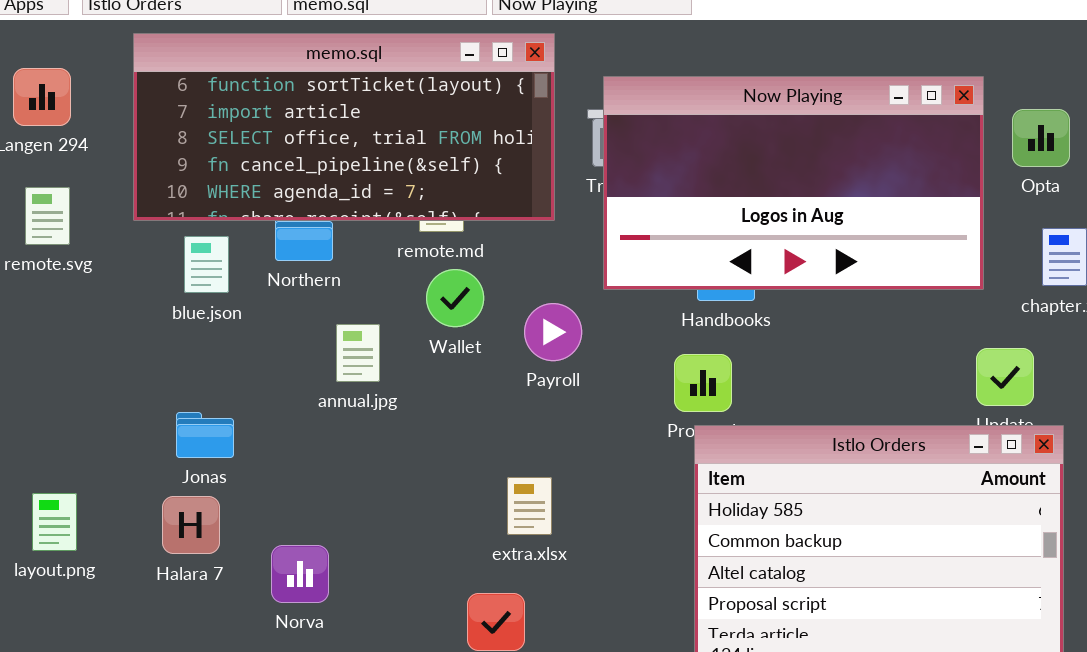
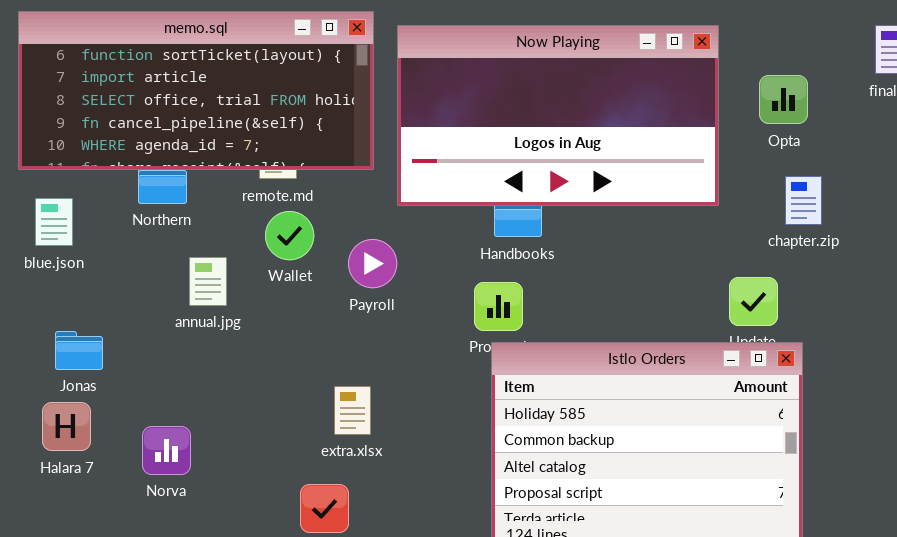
Now Playing: [603,76,984,290] -> [397,25,719,206], moved
blue.json: [184,236,229,293] -> [35,198,73,246], moved
Norva: [271,545,329,603] -> [142,426,191,475], moved

